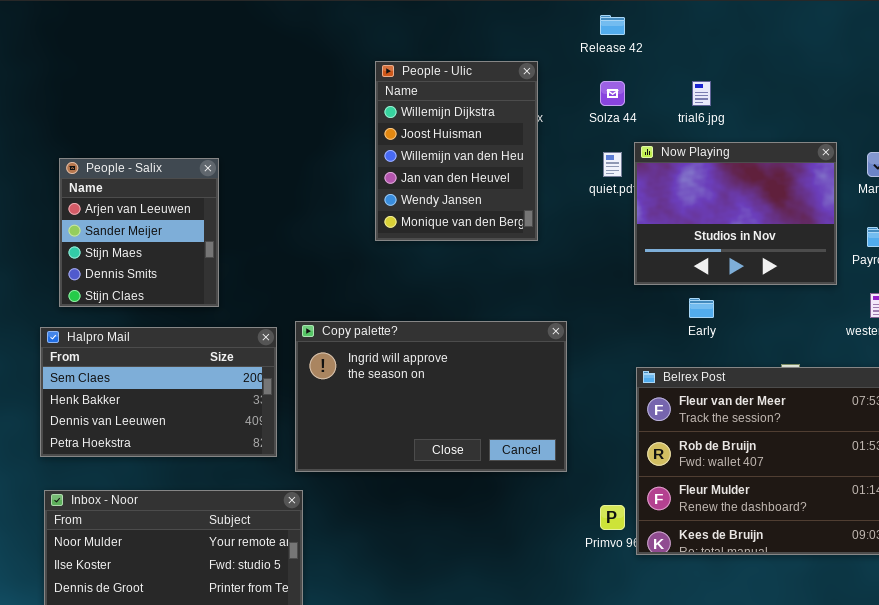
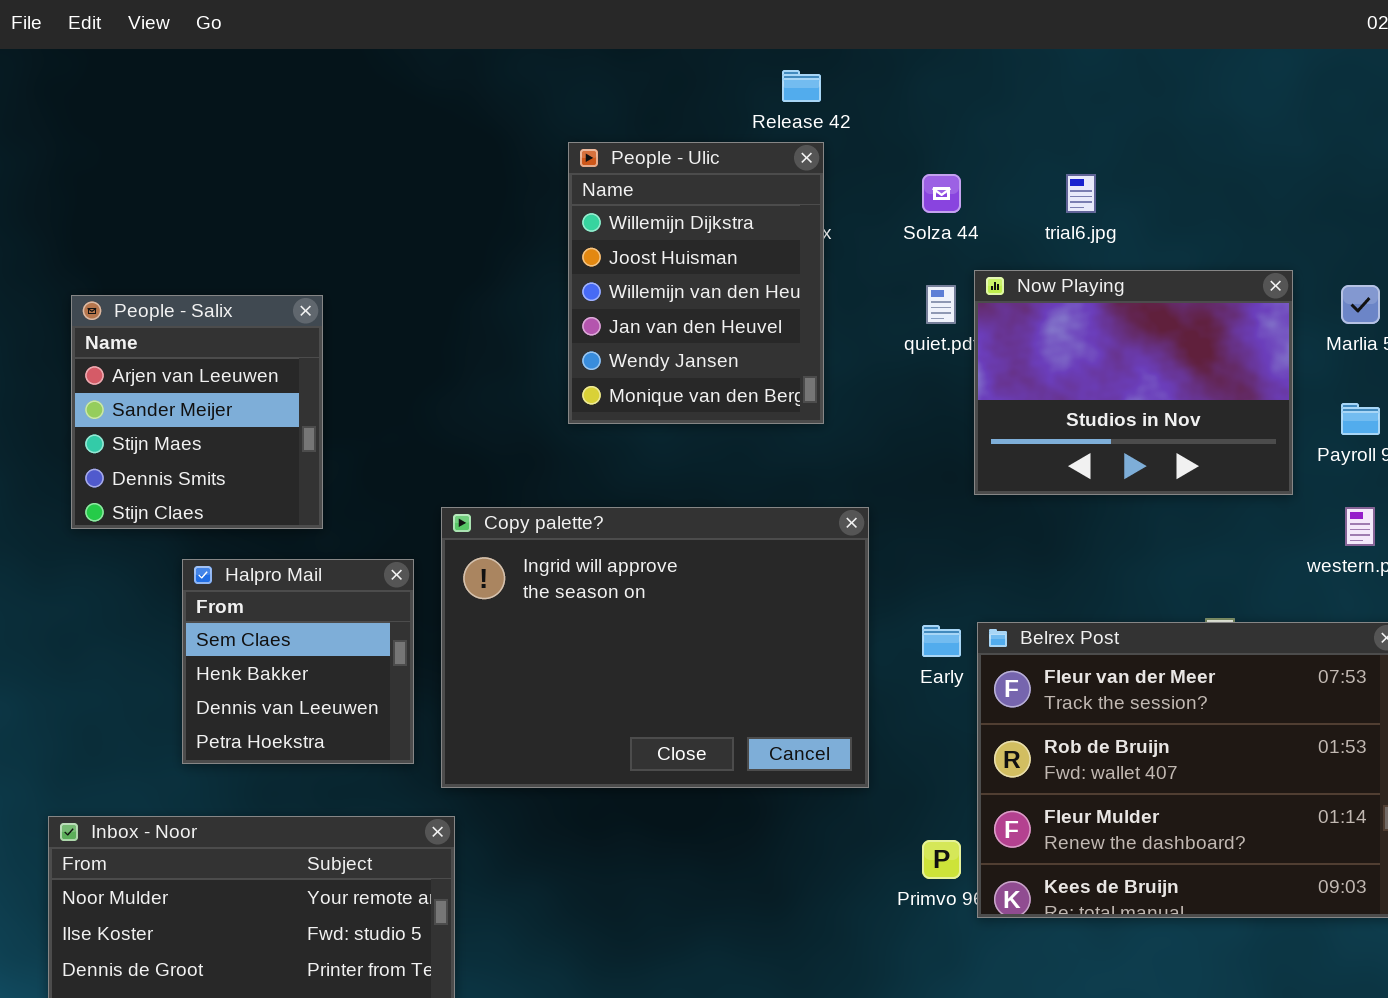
Release 42: [600,15,625,35] -> [782,70,821,102], moved
Early: [689,298,714,318] -> [922,625,961,657], moved
Copy palette?: [295,321,567,472] -> [441,507,869,788], resized
Halpro Mail: [40,327,277,457] -> [182,559,414,764], resized

